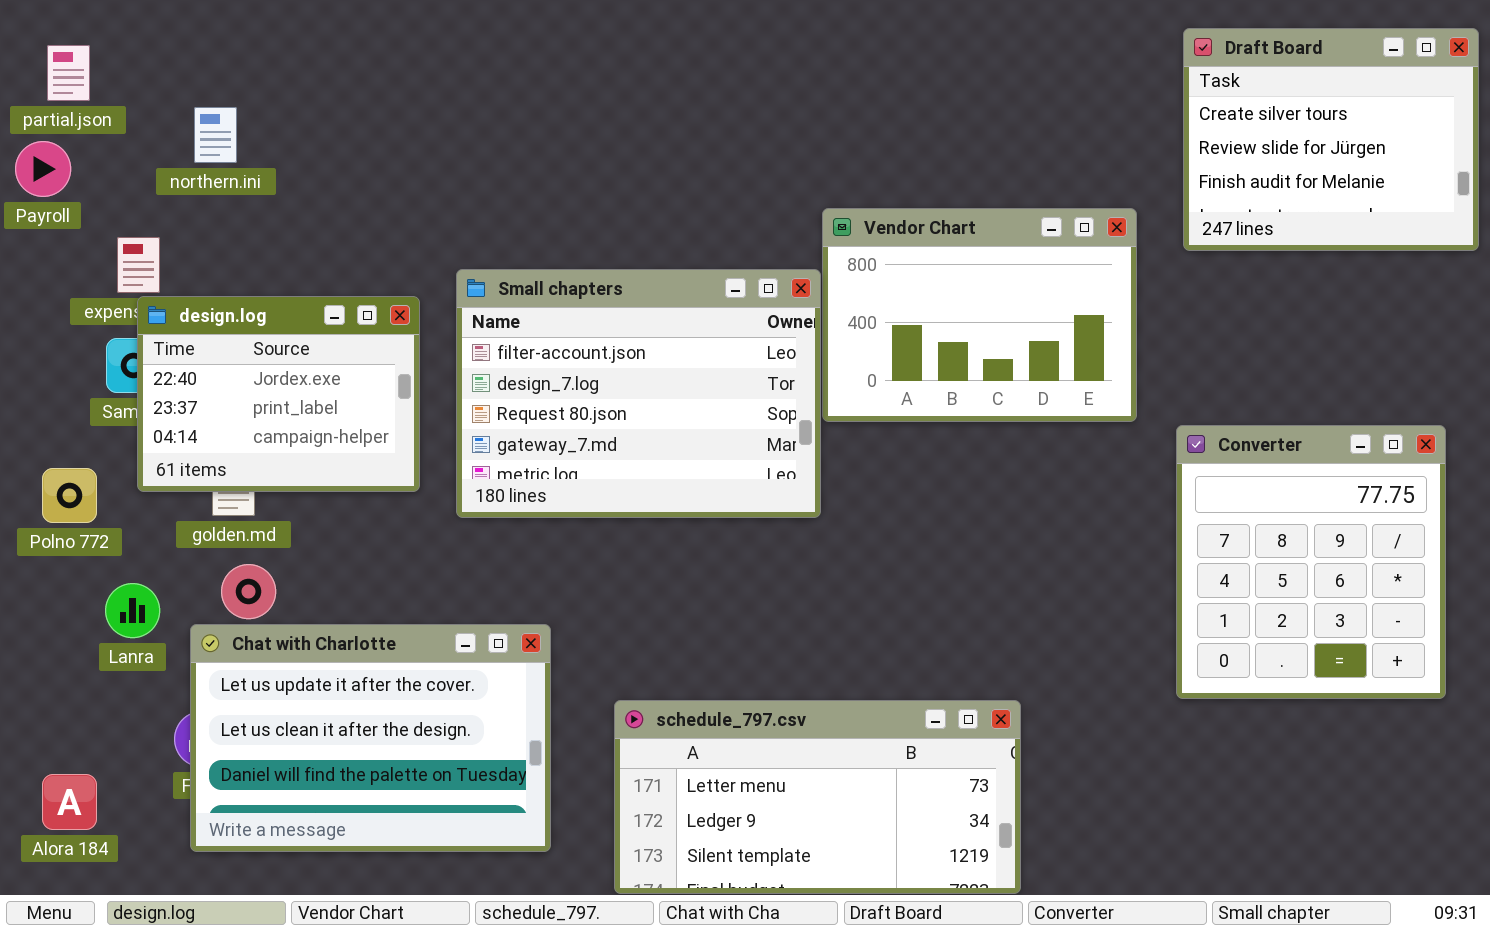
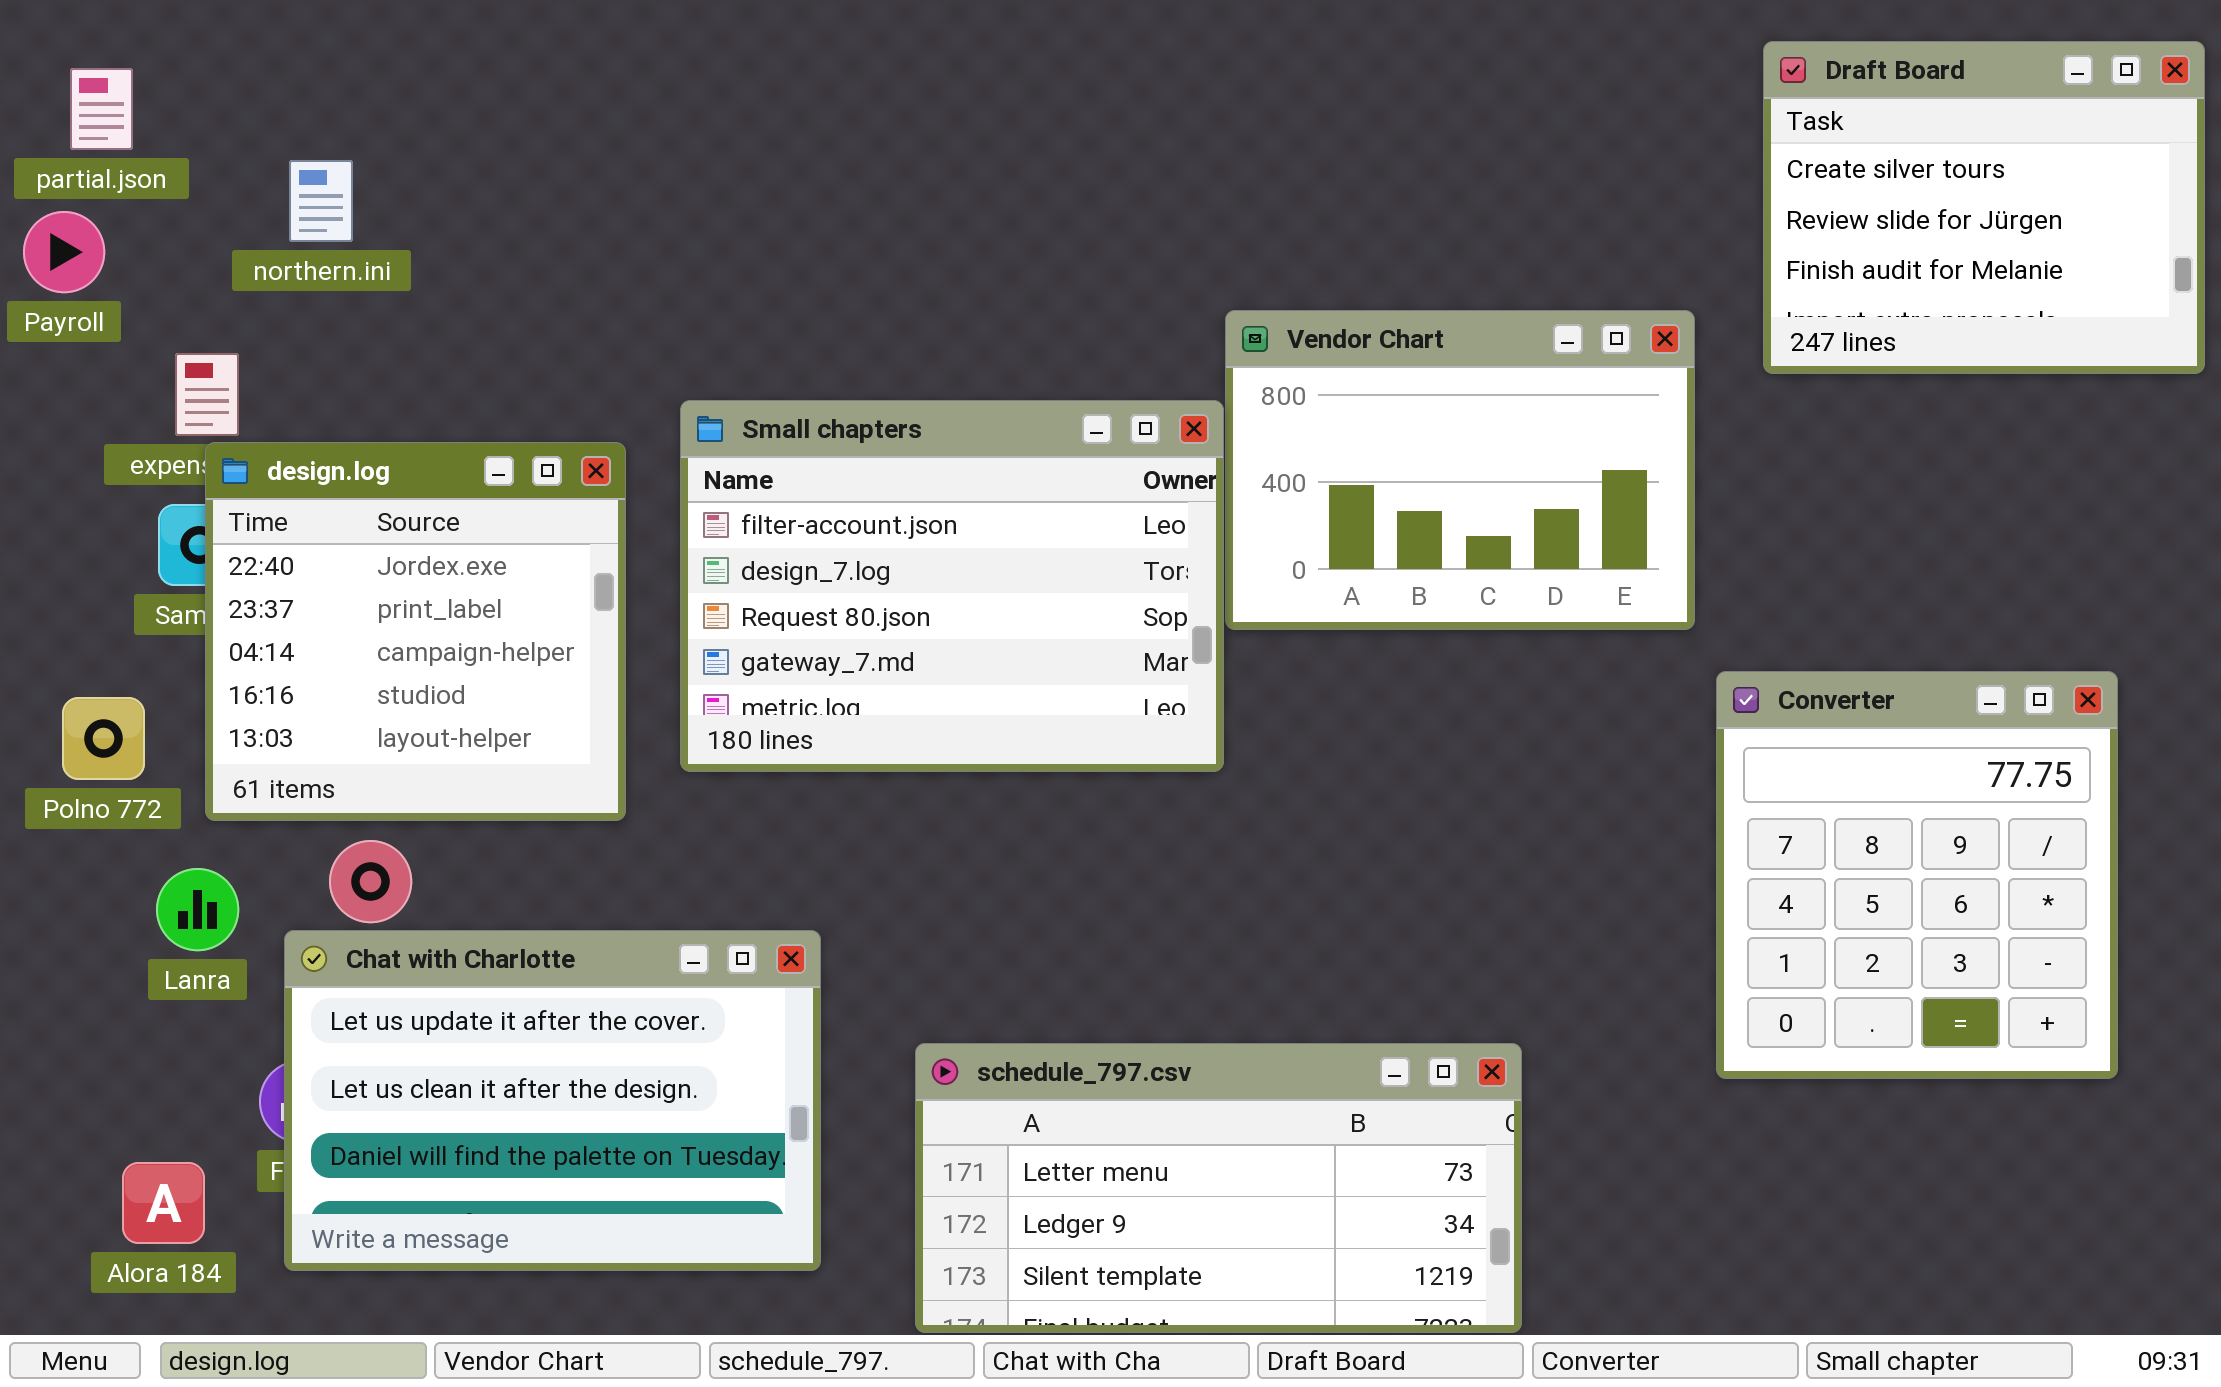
design.log: [137,296,420,492] -> [205,442,626,821], resized
Converter: [1176,425,1446,699] -> [1716,671,2118,1079], moved
Alora 184: [42,774,97,830] -> [122,1162,205,1244], moved

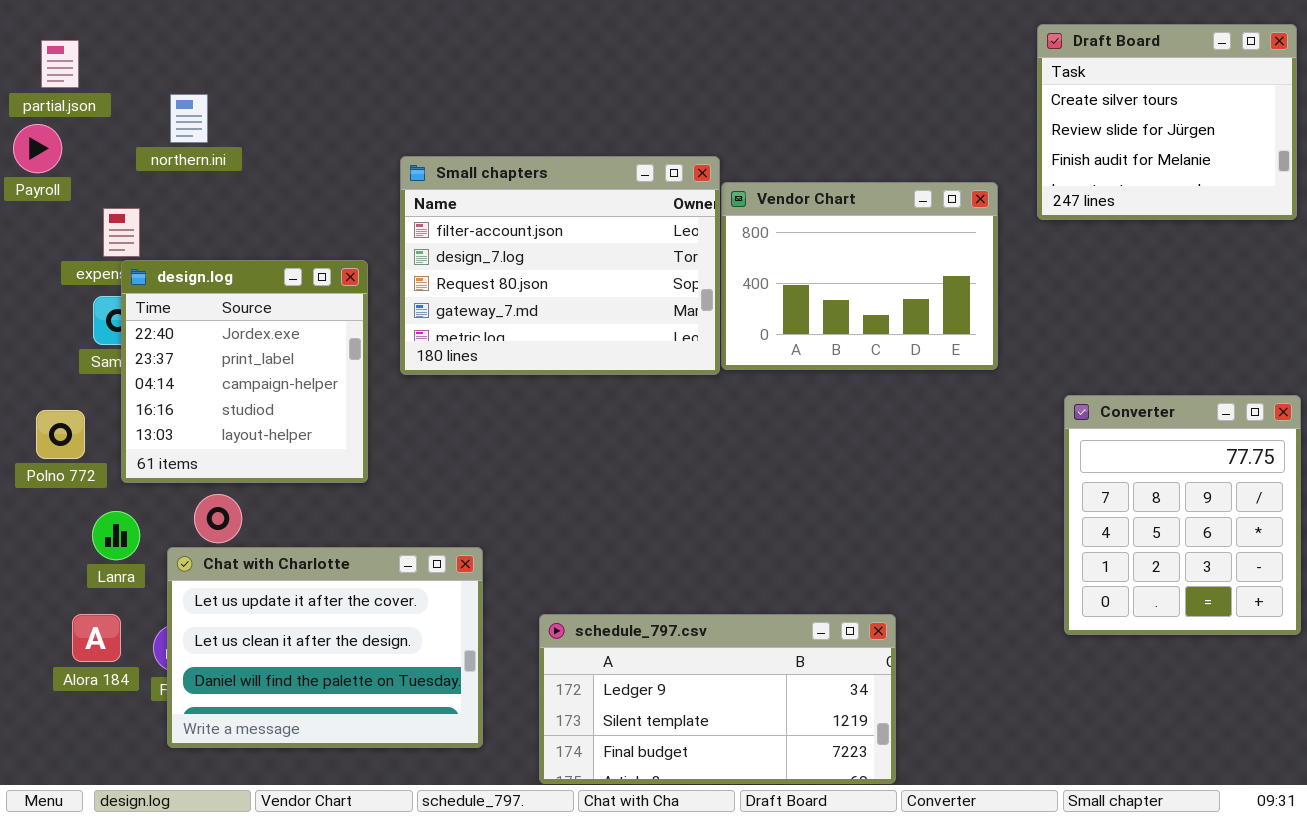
Small chapters: [680,400,1224,772] -> [400,156,720,375], moved
Converter: [1716,671,2118,1079] -> [1064,395,1301,635], moved
schedule_797.csv: [915,1043,1522,1333] -> [539,614,896,784], scrolled down 1 row
Alora 184: [122,1162,205,1244] -> [72,614,121,662], moved

